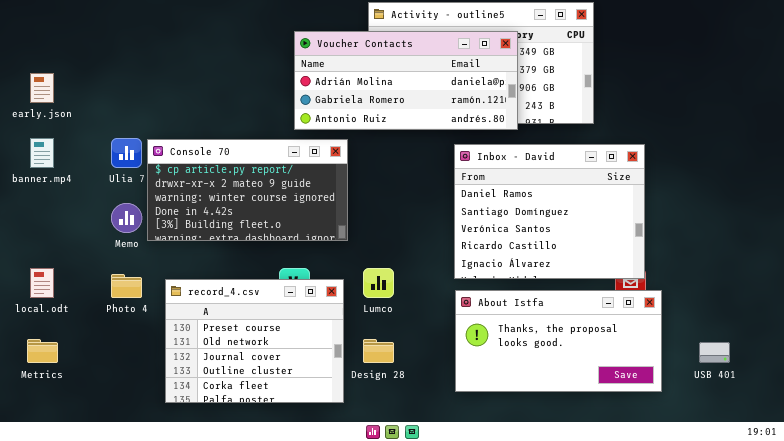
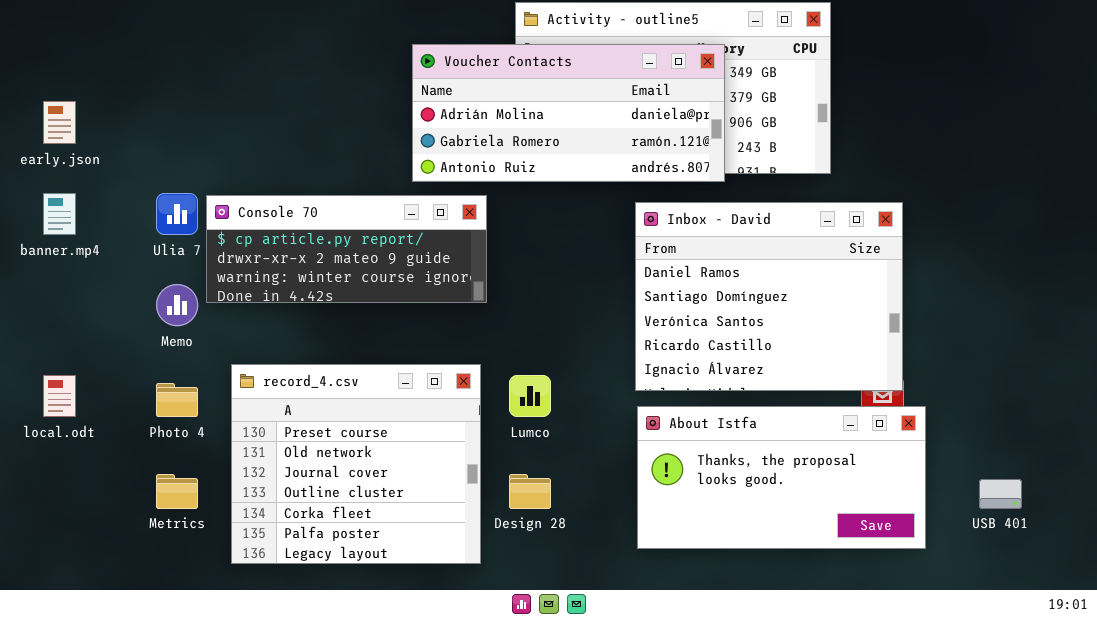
Console 70: [147,139,348,241] -> [206,195,487,303], resized
record_4.csv: [165,279,344,403] -> [231,364,481,564], resized
Metrics: [27,339,58,363] -> [156,474,198,509], moved

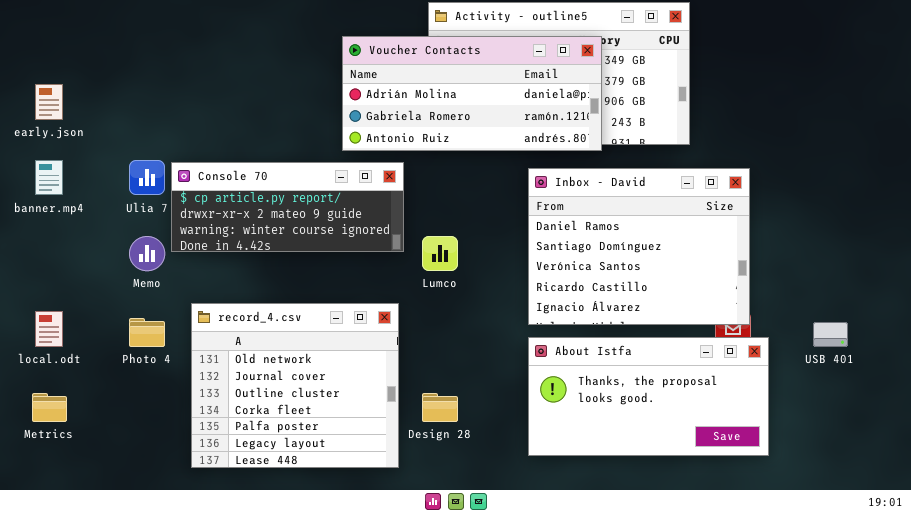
record_4.csv: [231,364,481,564] -> [191,303,399,468], scrolled down 1 row
Lumco: [509,375,551,417] -> [422,236,458,271], moved
Metrics: [156,474,198,509] -> [32,393,67,422], moved
USB 401: [979,479,1022,509] -> [813,322,848,347], moved

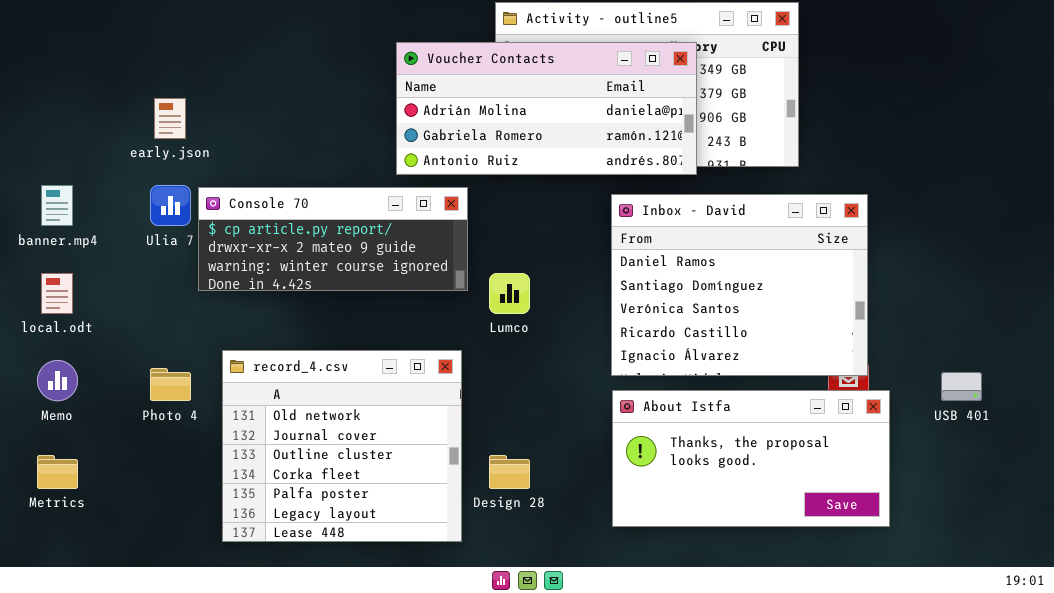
early.json: [35,84,63,120] -> [154,98,186,139], moved
Memo: [129,236,165,271] -> [37,360,78,401], moved
local.odt: [35,311,63,347] -> [41,273,73,314], moved

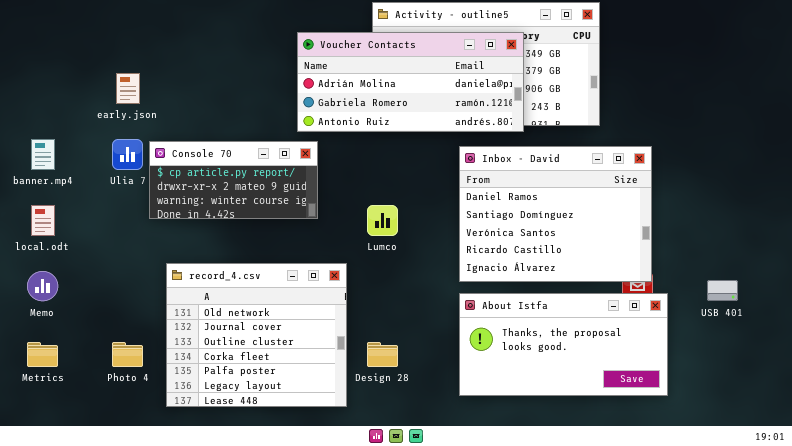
Console 70: [198,187,468,291] -> [149,141,318,219], resized
Photo 4: [150,368,191,401] -> [112,342,143,367], moved

